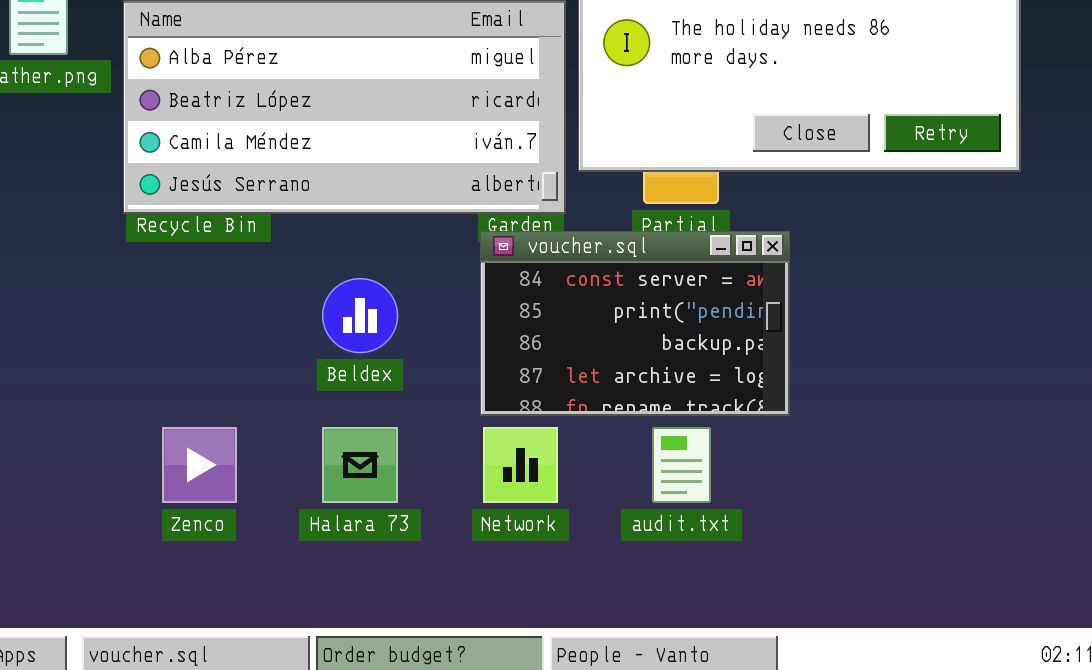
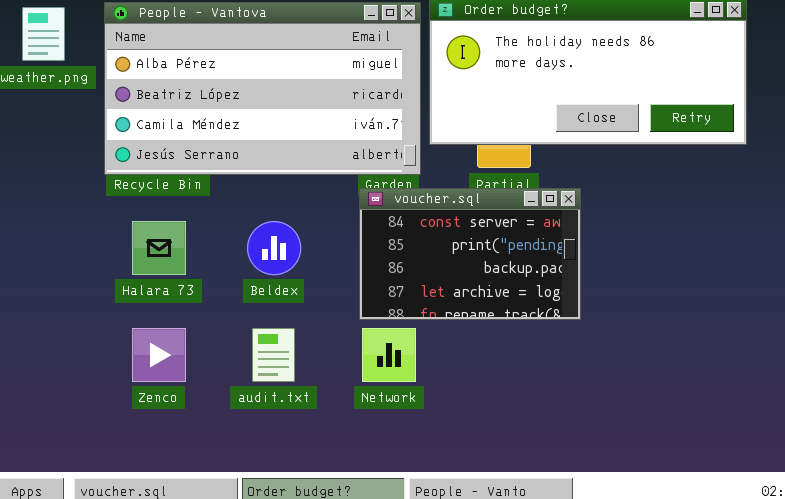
Halara 73: [322,427,398,503] -> [132,221,186,275], moved
audit.txt: [652,427,711,503] -> [252,328,295,382], moved

